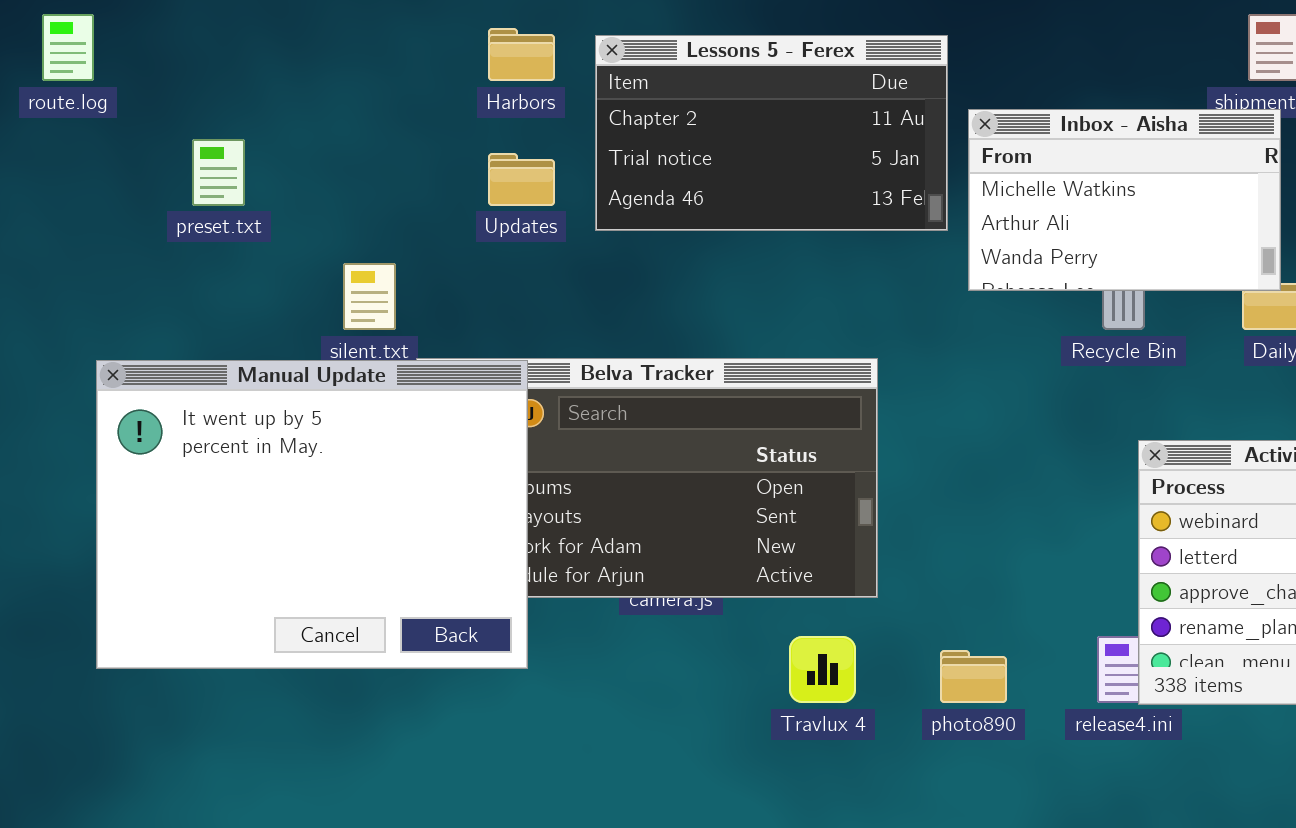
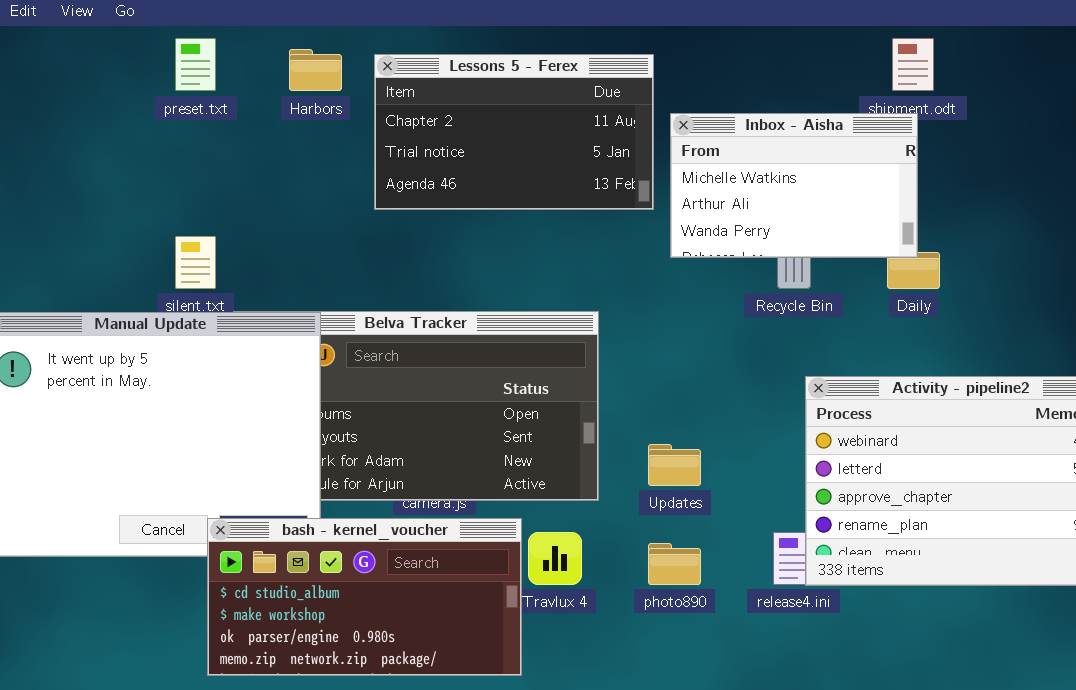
preset.txt: [192,139,245,206] -> [175,38,216,91], moved
Updates: [488,153,555,206] -> [648,444,701,486], moved
bash - kernel_voucher: none -> [207,518,522,676], opened

